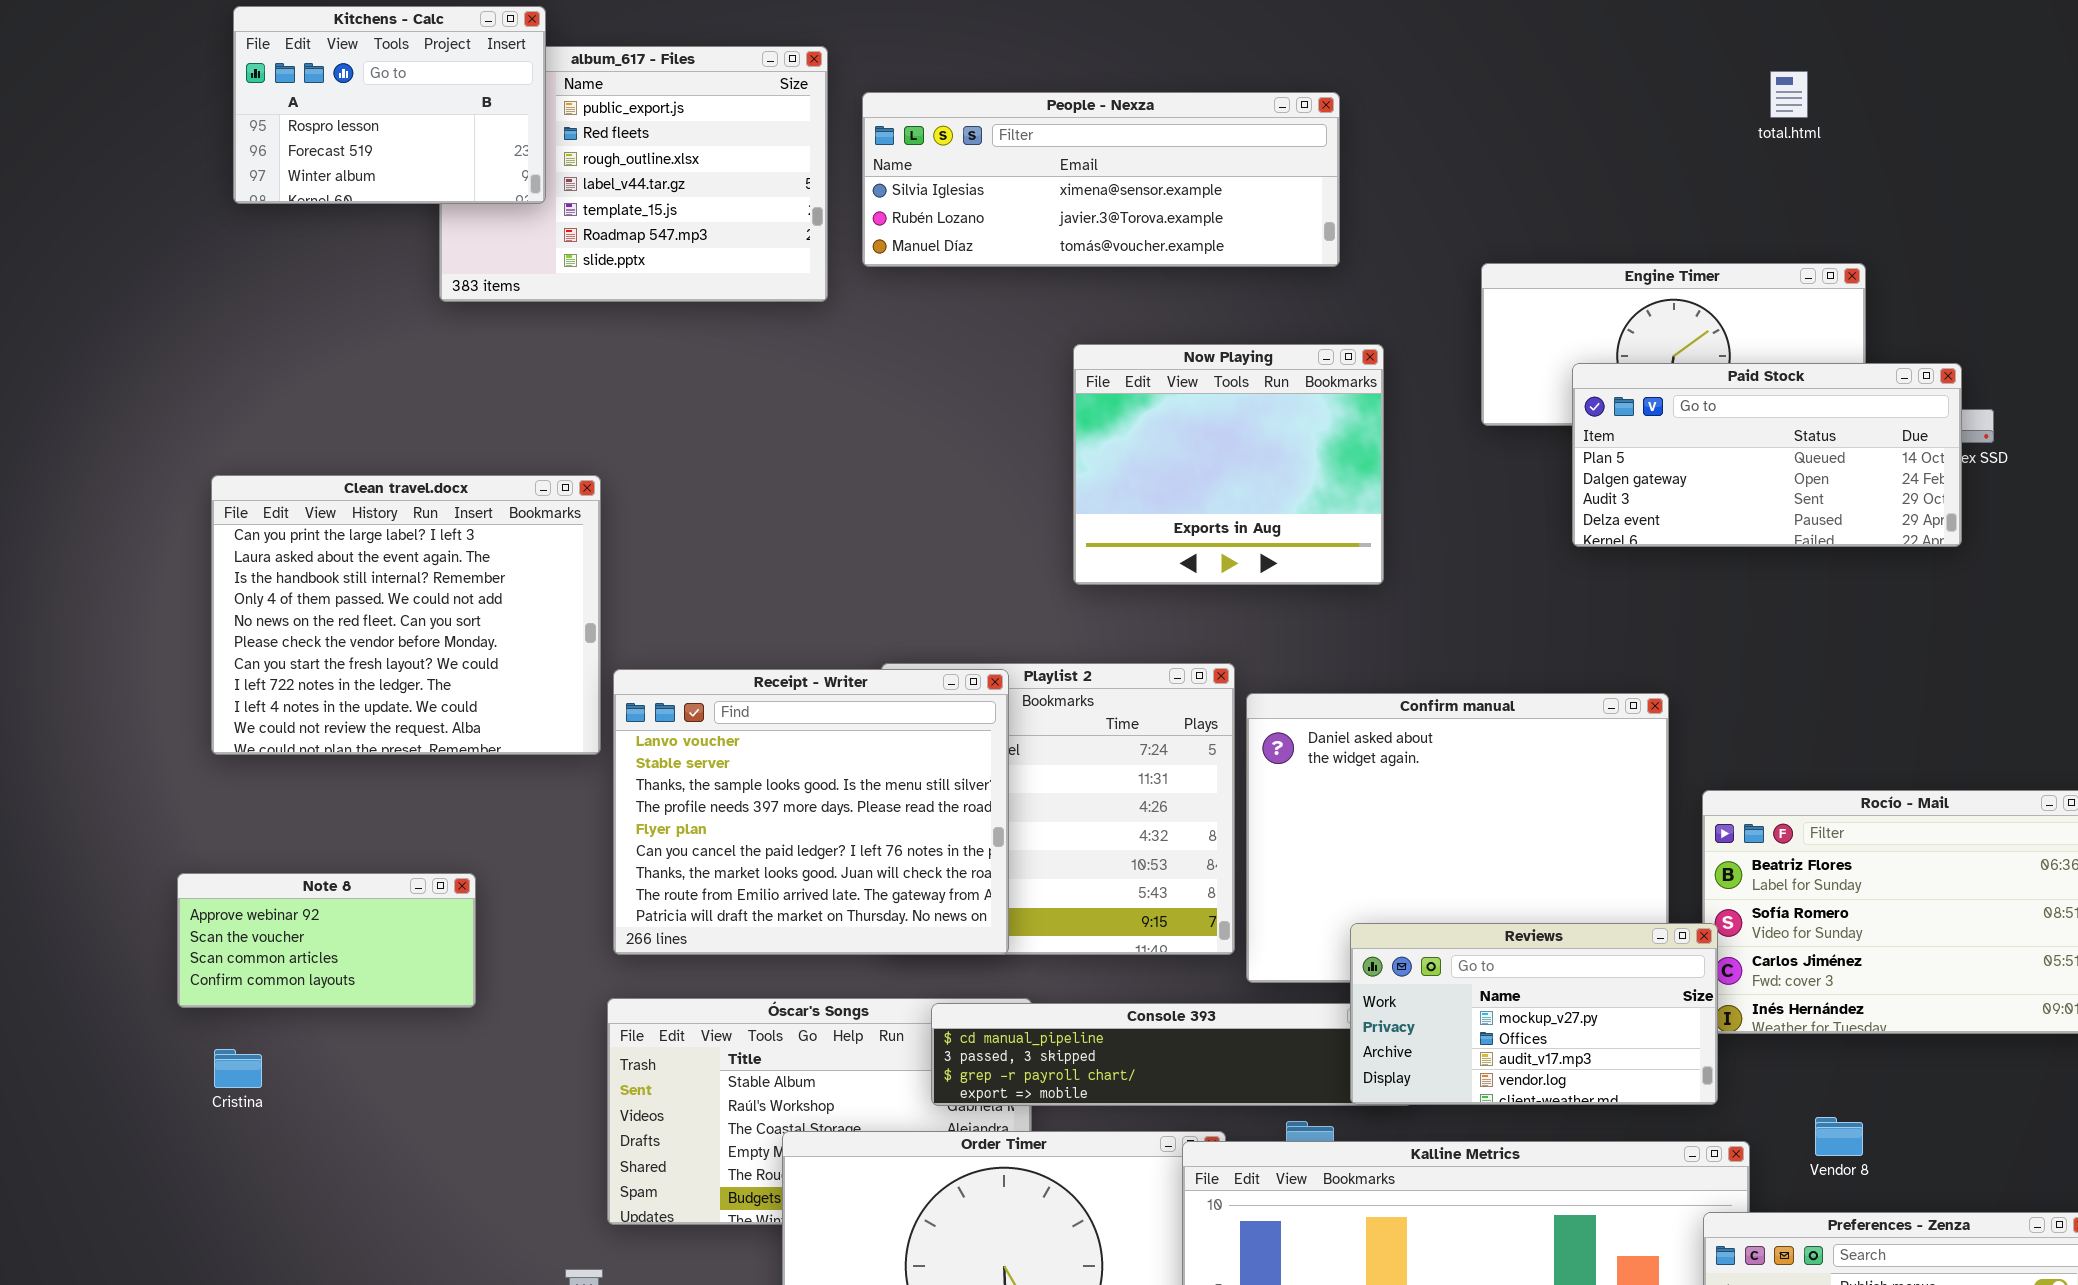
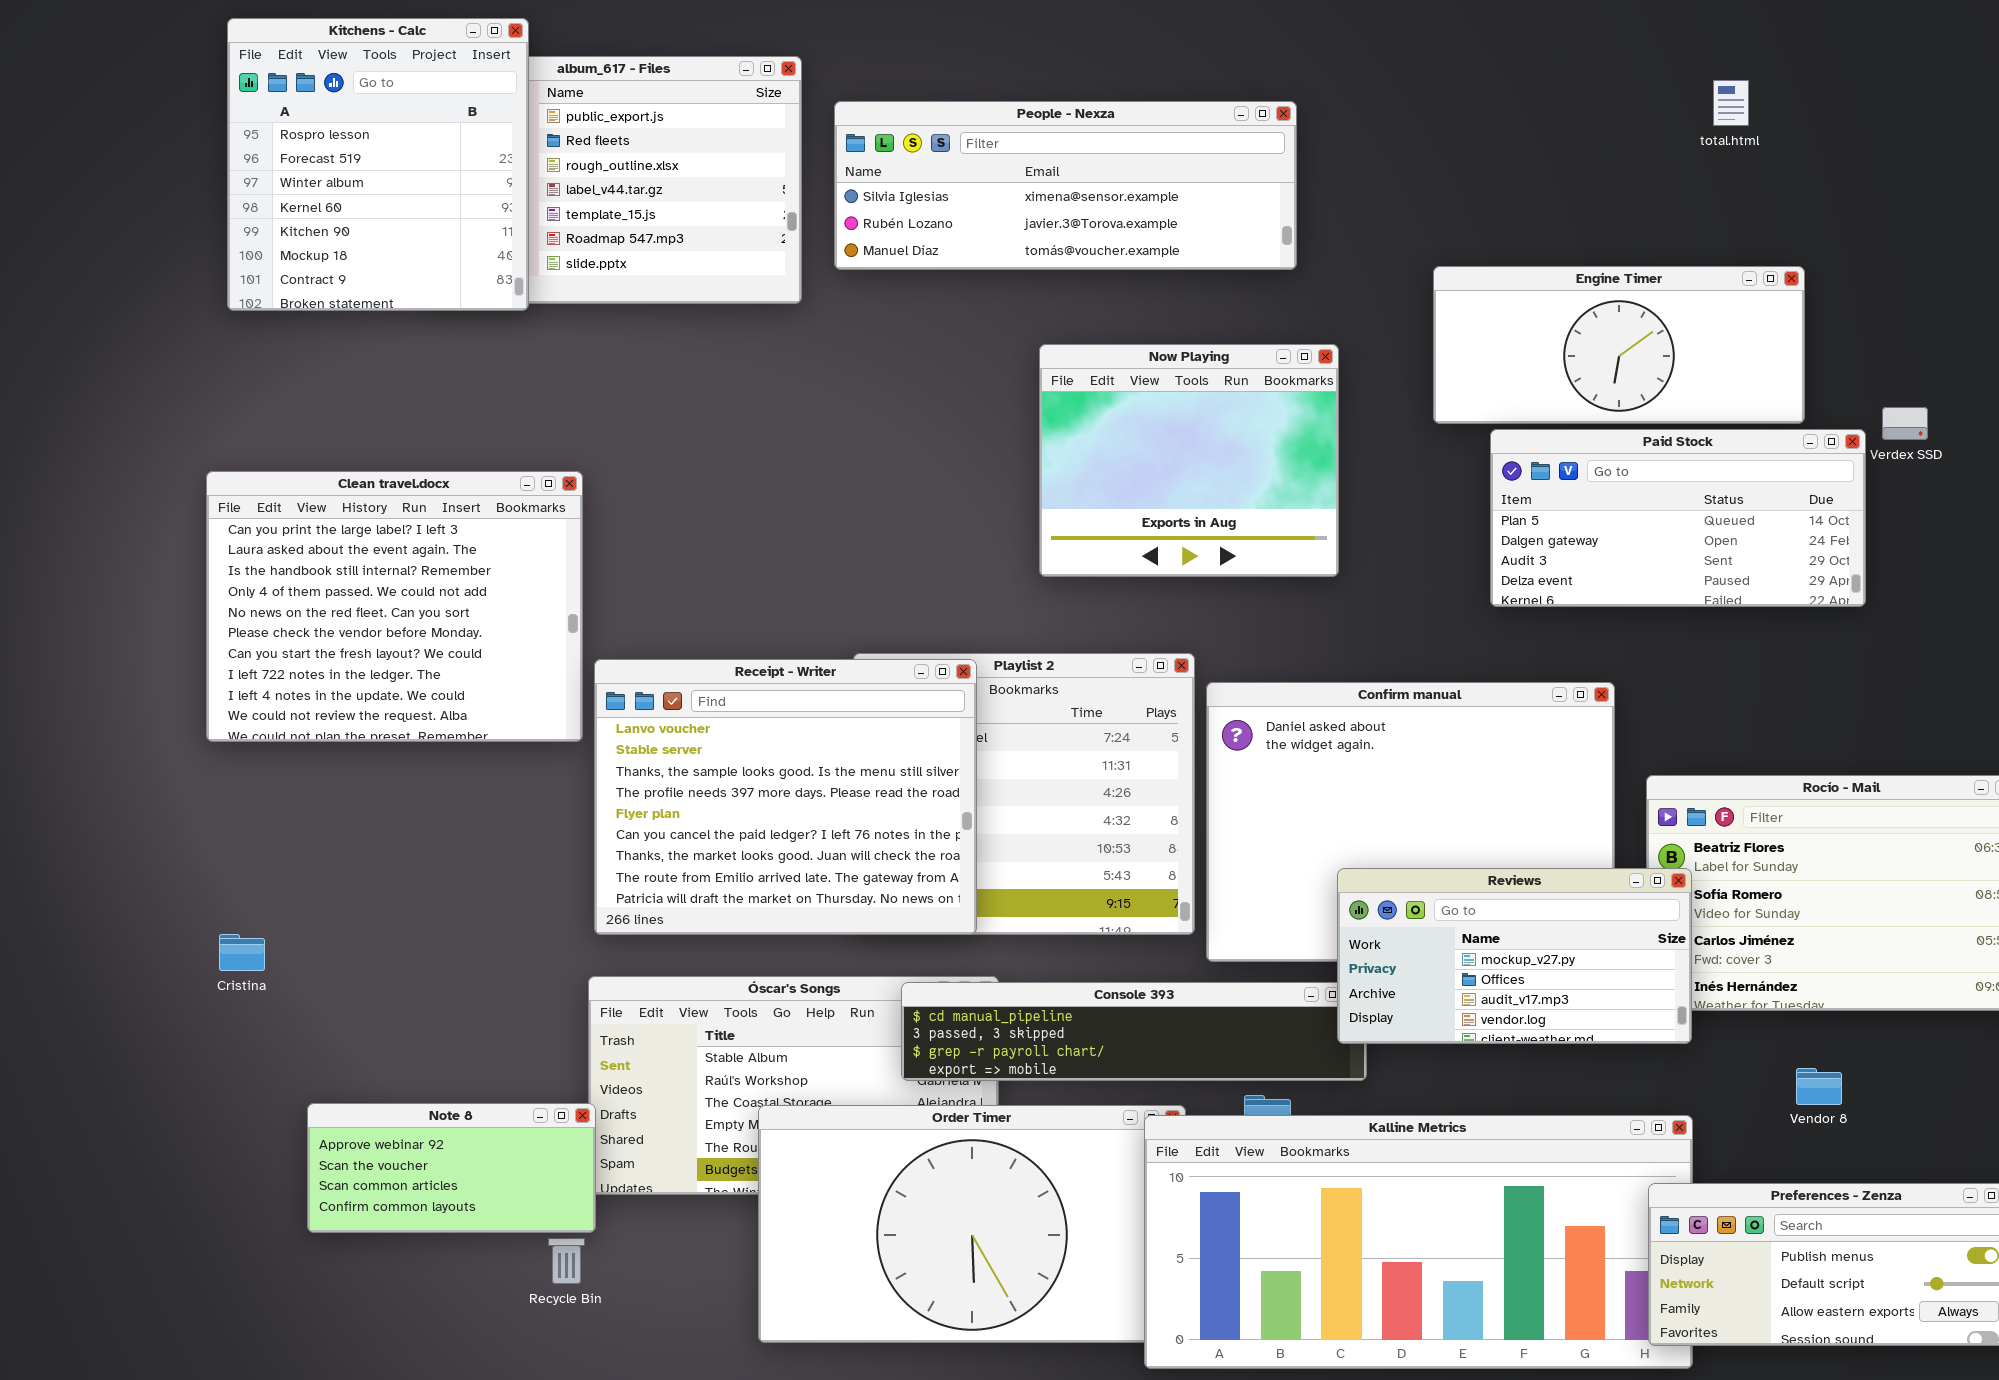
Kitchens - Calc: [233,6,546,204] -> [227,18,529,311], resized
Paid Stock: [1572,363,1962,547] -> [1490,429,1866,607], moved
Note 8: [177,873,476,1008] -> [307,1103,596,1233], moved
Reviews: [1350,923,1718,1105] -> [1337,868,1692,1044], moved
Cristina: [214,1049,262,1088] -> [219,934,265,971], moved
Vendor 8: [1815,1117,1863,1156] -> [1796,1068,1842,1105], moved

